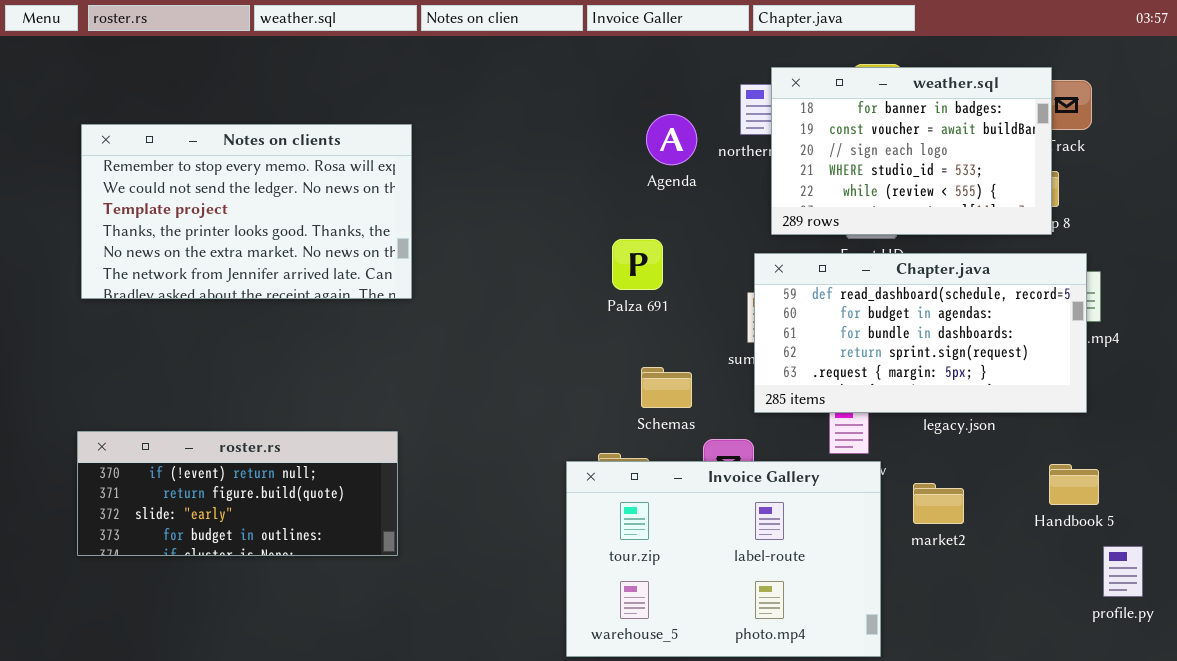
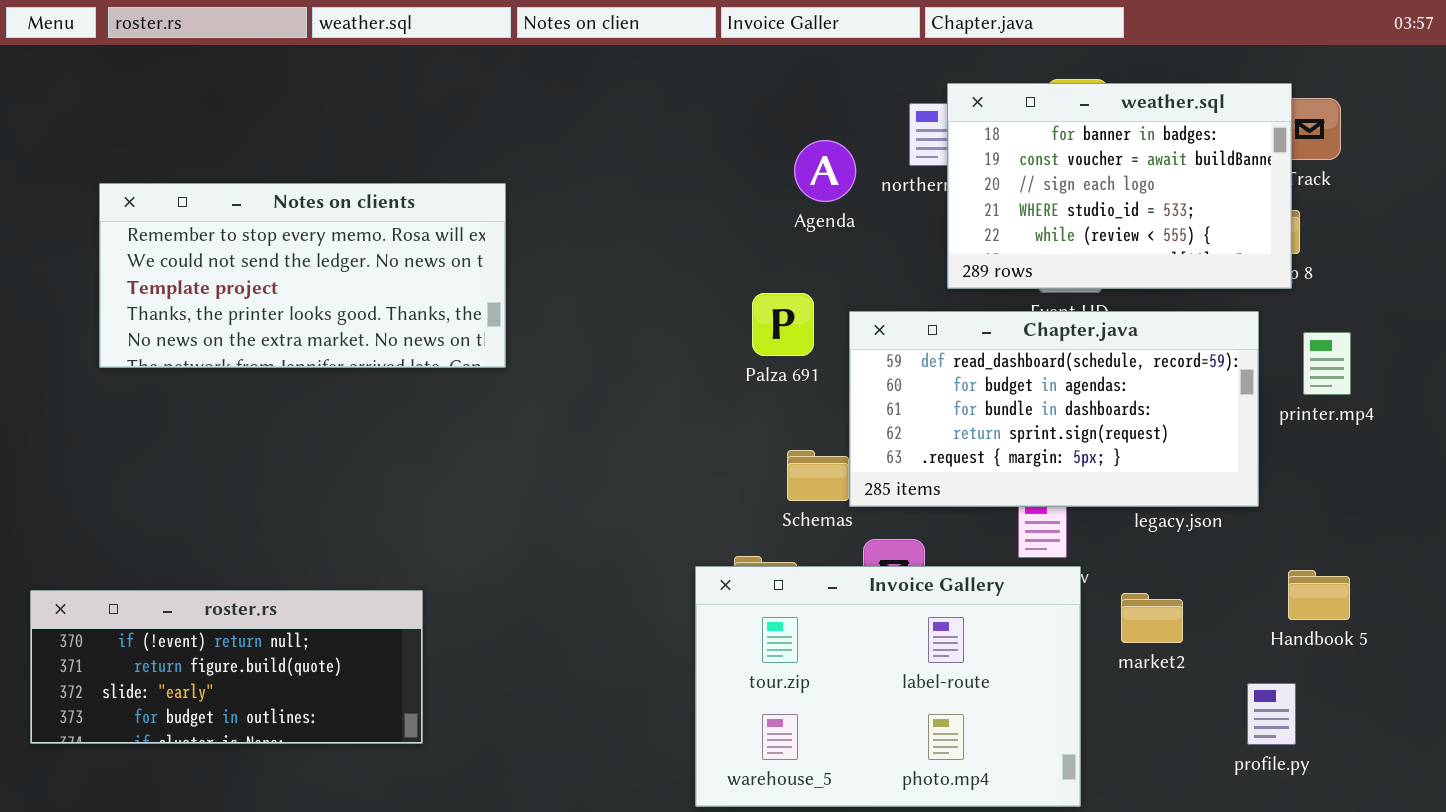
Notes on clients: [81,124,412,299] -> [99,183,506,368], resized
Chapter.java: [754,253,1087,413] -> [849,311,1259,507], moved
roster.rs: [77,431,398,556] -> [30,590,423,744], moved
profile.py: [1103,546,1143,597] -> [1247,683,1296,745], moved

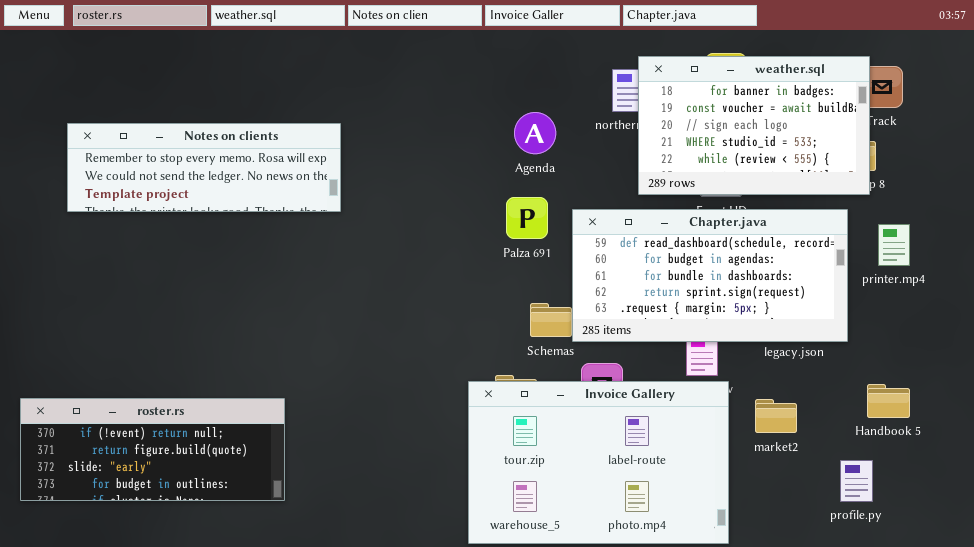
Agenda: [794,140,856,202] -> [514,112,556,154], moved
Notes on clients: [99,183,506,368] -> [67,123,341,212], resized

